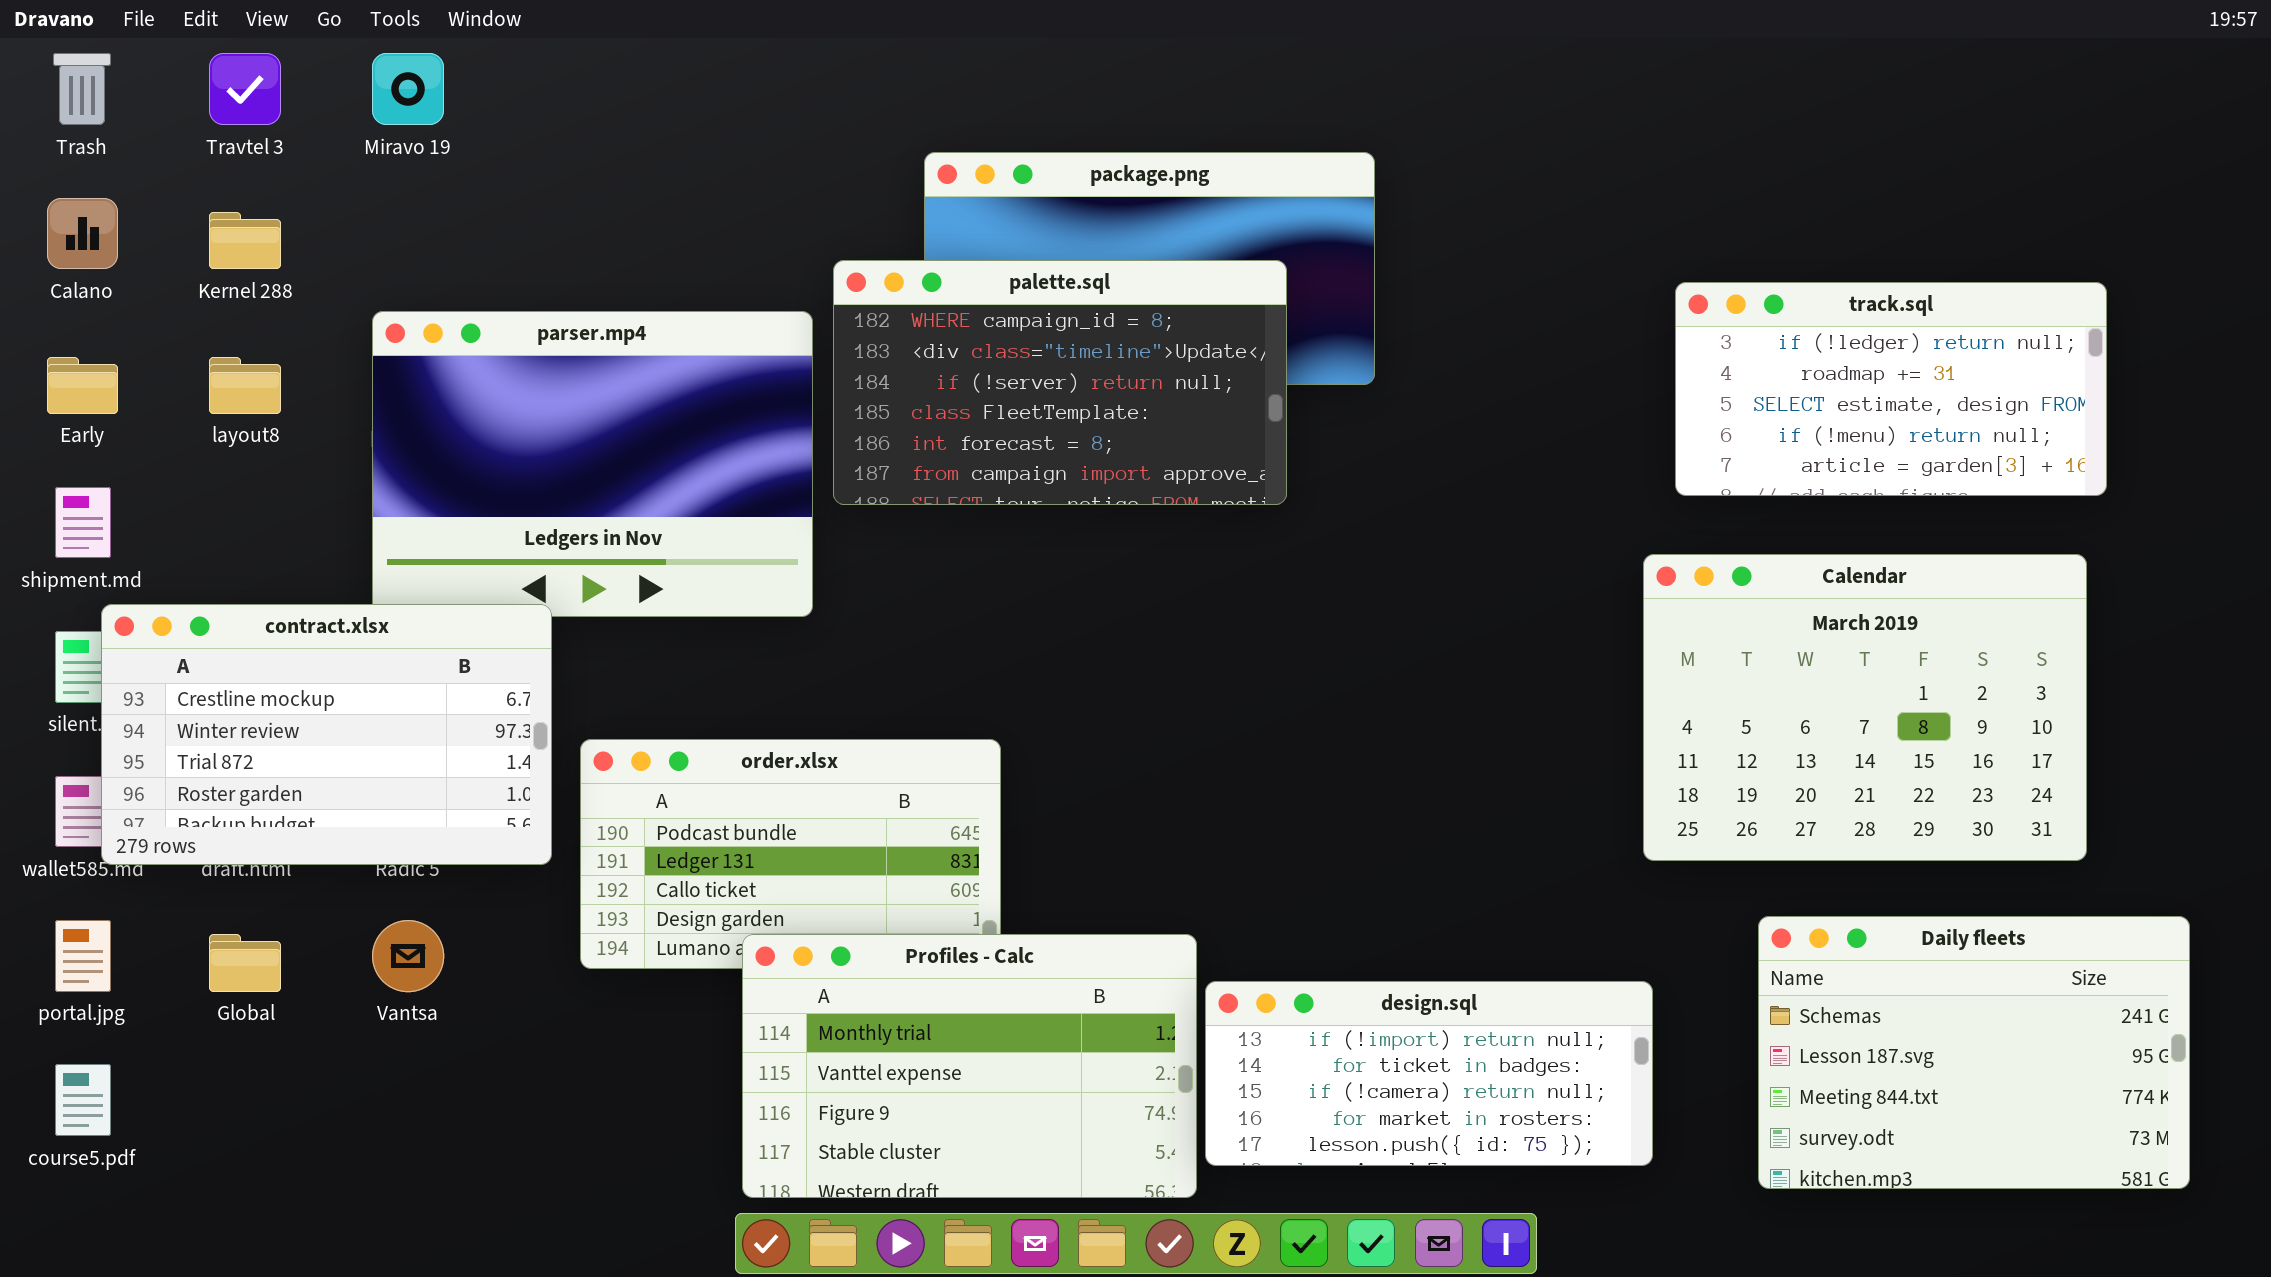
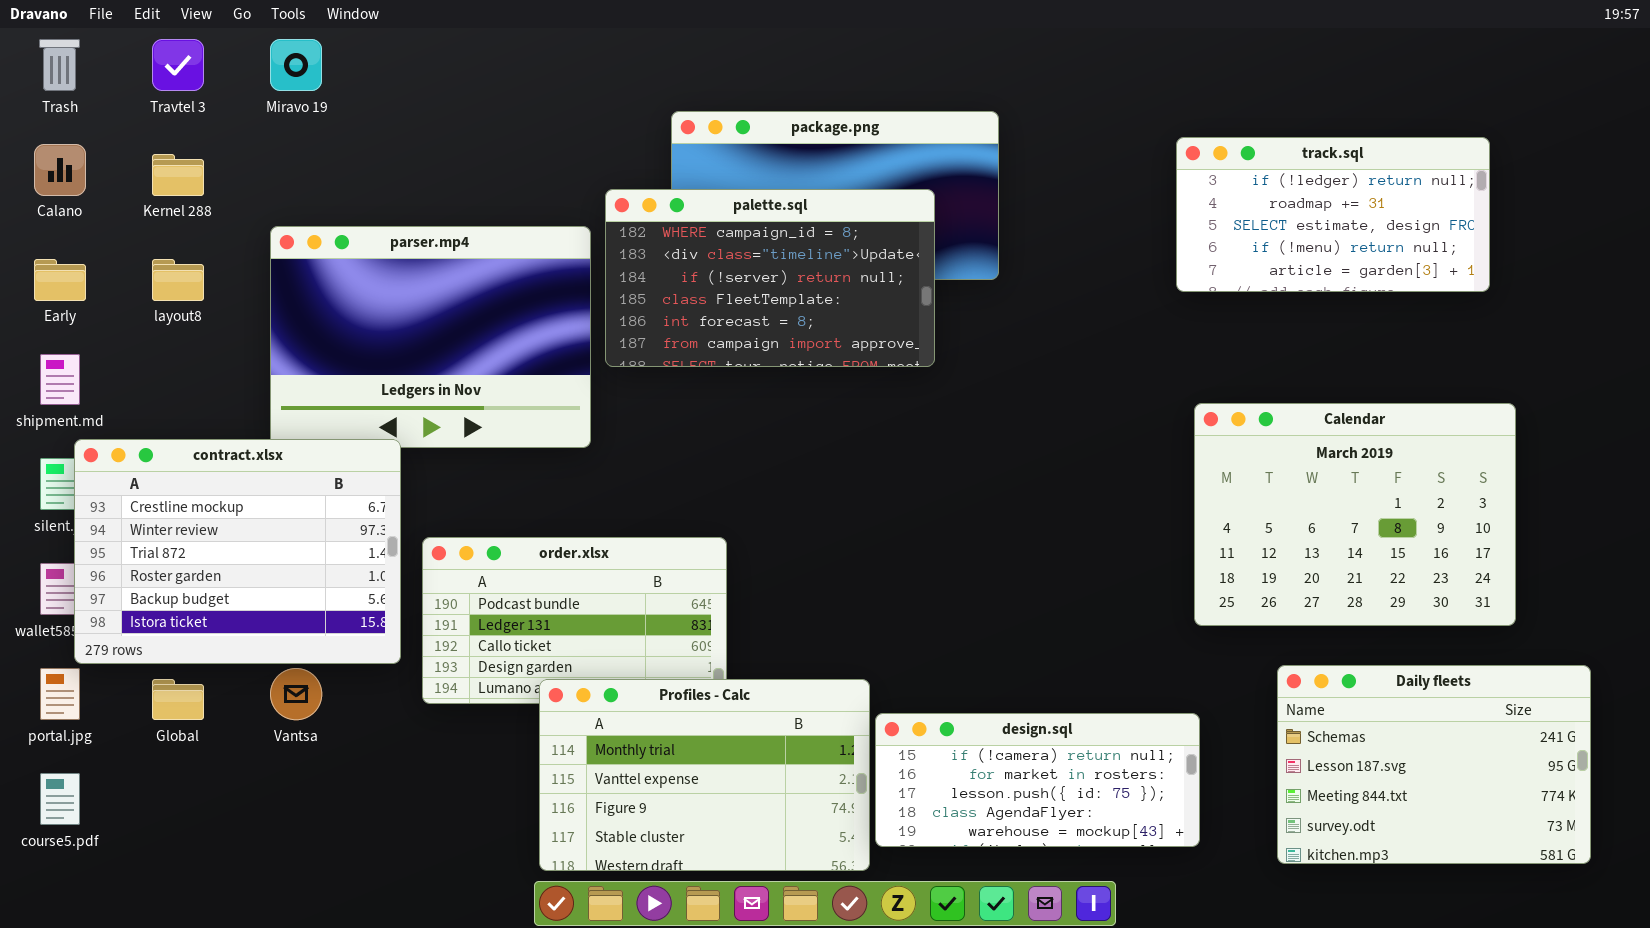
track.sql: [1675,282,2107,496] -> [1176,137,1490,292], moved
contract.xlsx: [101,604,552,865] -> [74,439,401,664], resized
design.sql: [1205,981,1653,1166] -> [875,713,1200,847], scrolled down 2 rows

